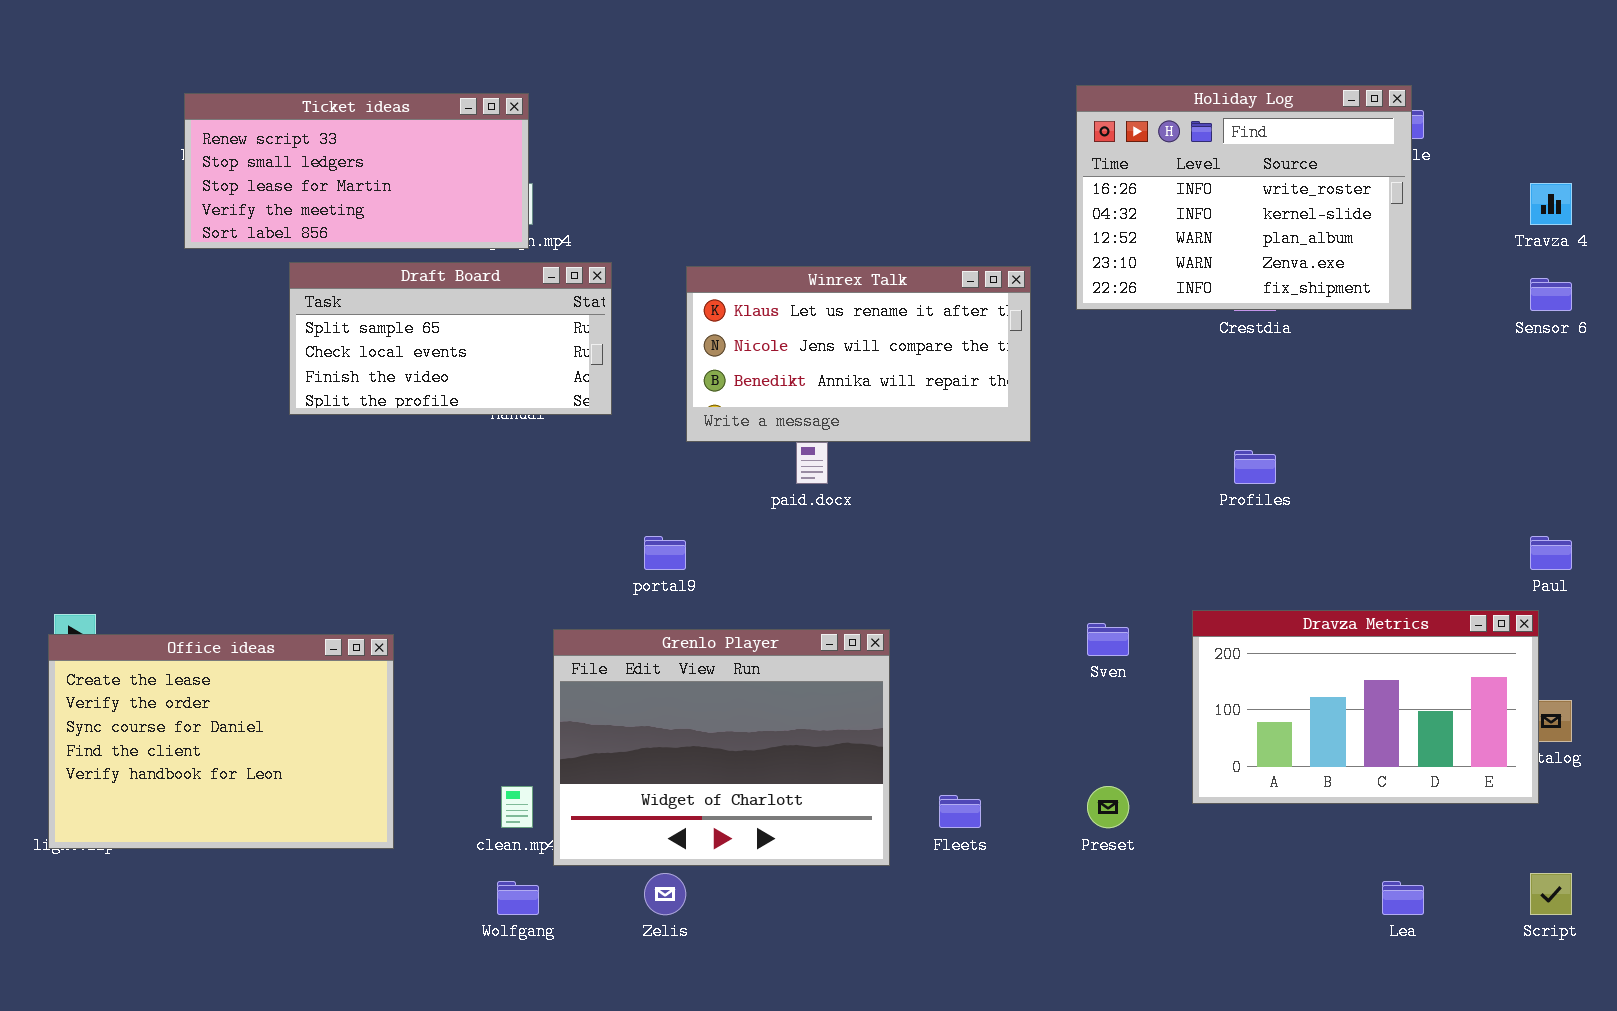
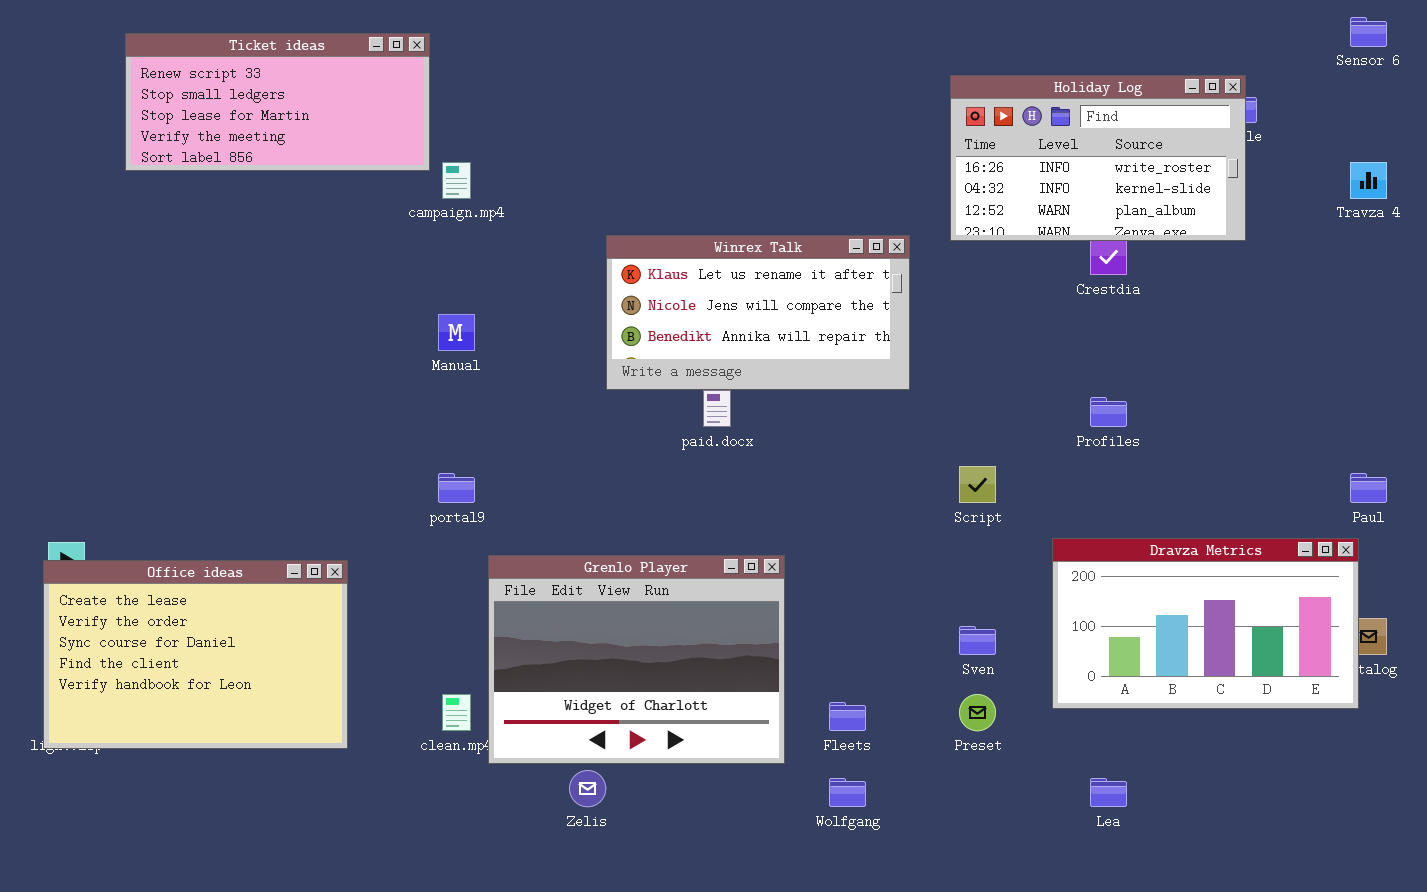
Holiday Log: [1076,85,1412,310] -> [950,75,1246,241], resized
Ticket ideas: [184,93,529,249] -> [125,33,430,171], moved
Draft Board: [289,262,612,415] -> none, closed
Sensor 6: [1530,278,1572,311] -> [1350,17,1387,47], moved
portal9: [644,536,686,570] -> [438,473,475,503], moved
Sven: [1087,623,1129,656] -> [959,626,996,655], moved
Script: [1530,873,1572,915] -> [959,466,996,503], moved
Wolfgang: [497,881,539,915] -> [829,778,866,807], moved
Lea: [1382,881,1424,915] -> [1090,778,1127,807], moved

